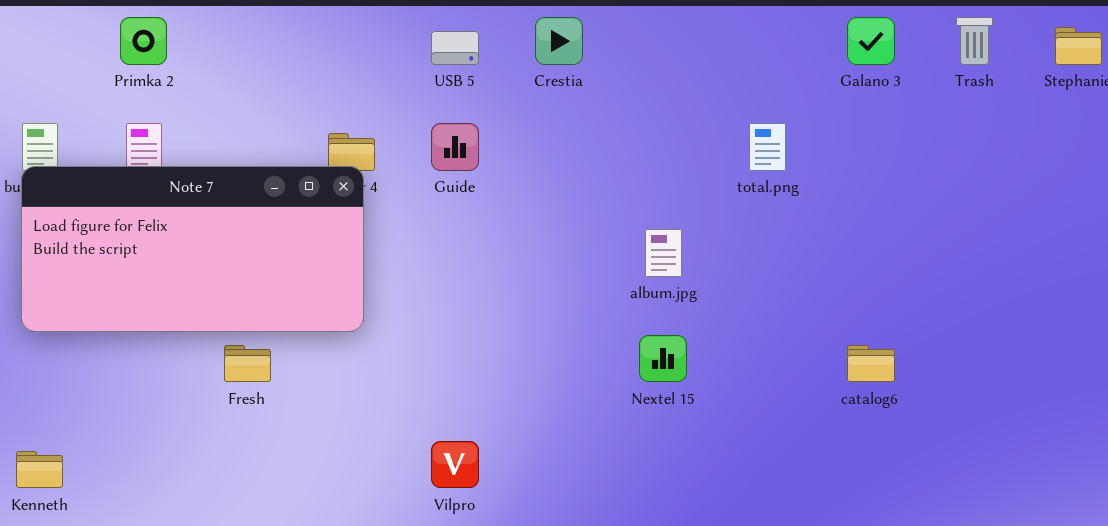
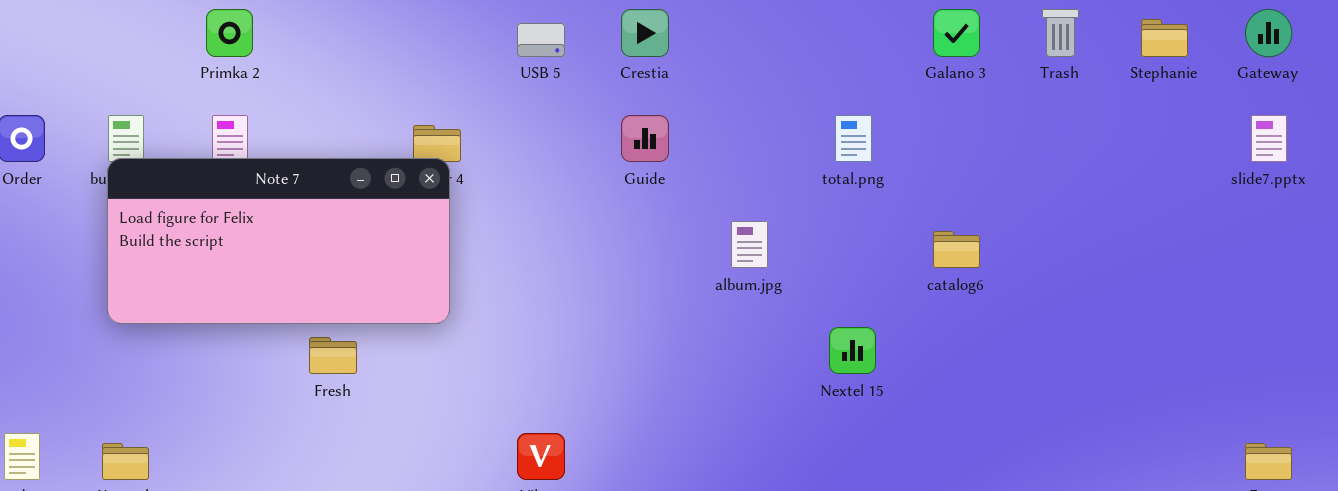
Guide: [431,123,479,171] -> [621,115,669,162], moved
Nextel 15: [639,335,687,382] -> [829,327,876,374], moved
catalog6: [847,345,895,382] -> [933,231,980,268], moved

